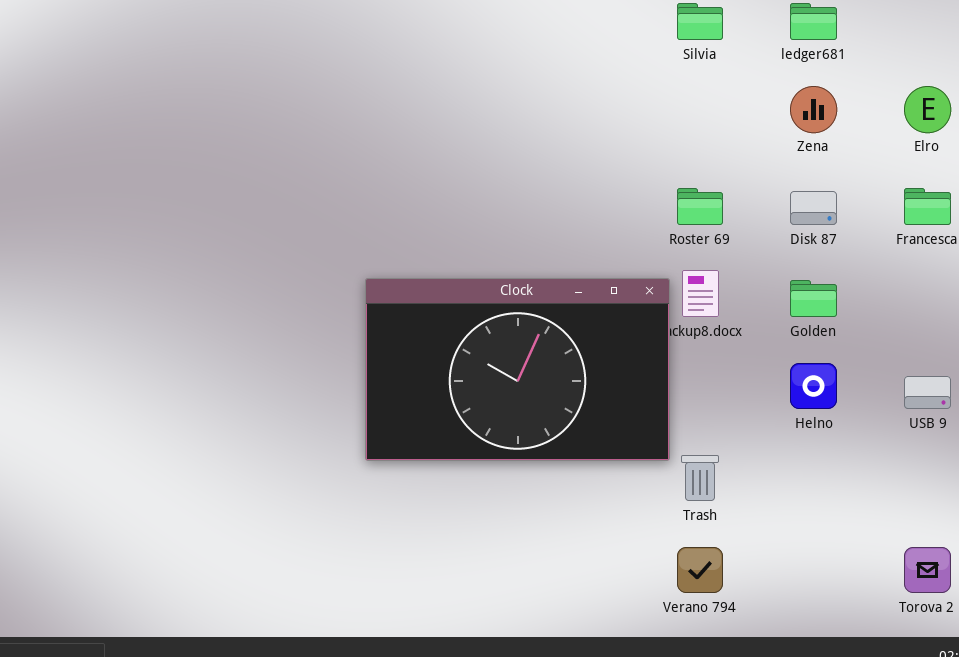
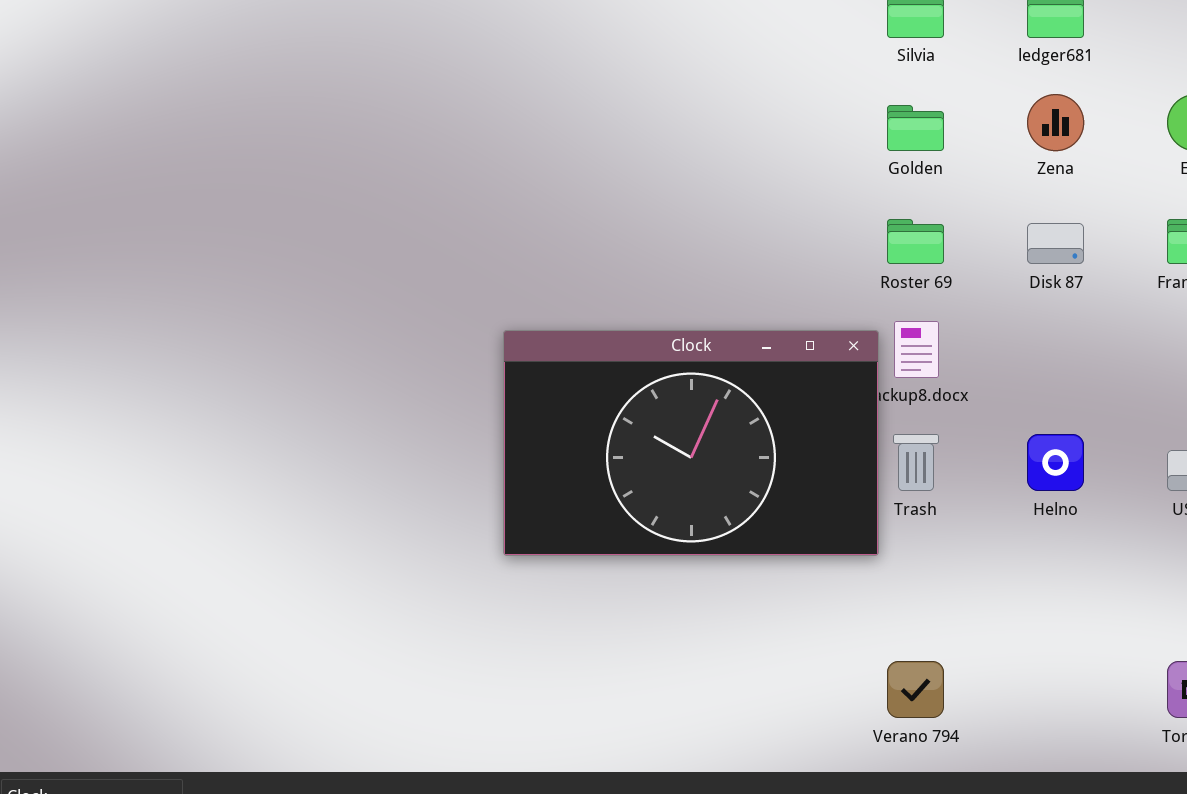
Golden: [790,280,837,317] -> [887,105,944,151], moved
Trash: [681,455,719,501] -> [893,434,939,491], moved

